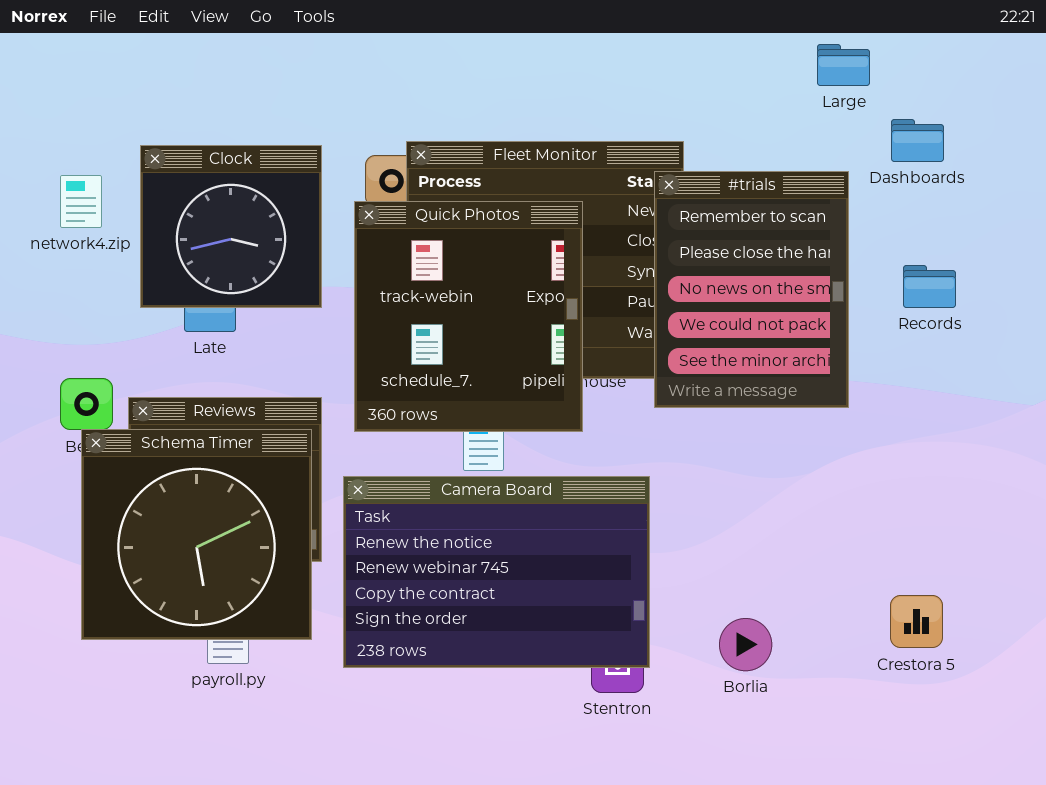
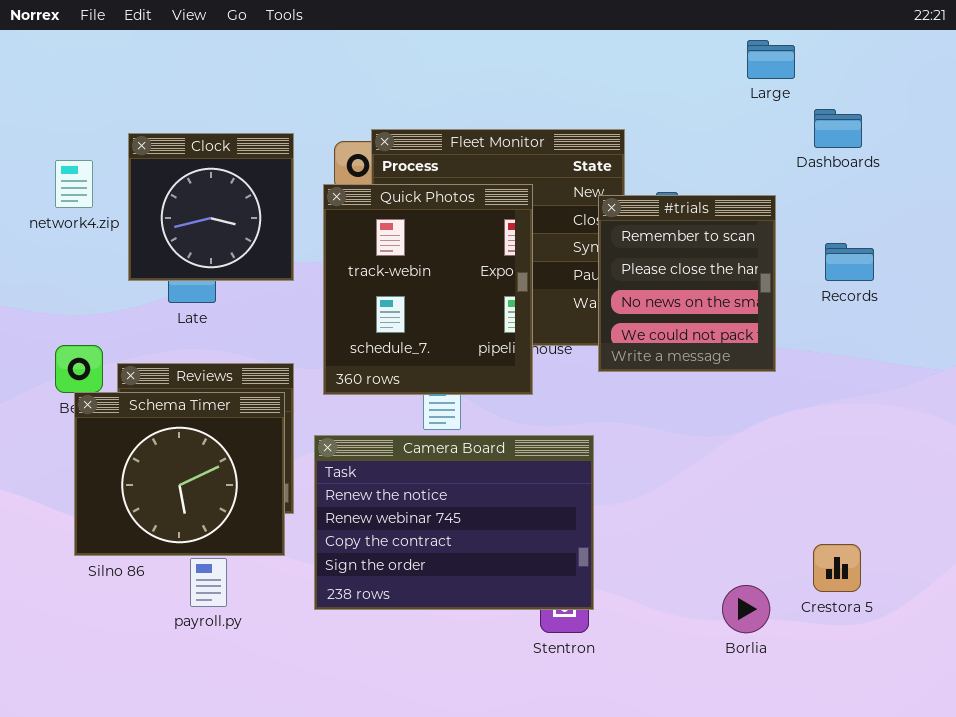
#trials: [654,171,849,408] -> [598,195,776,372], resized
Schema Timer: [81,429,312,640] -> [74,392,285,556], resized
Borlia: [719,618,772,671] -> [722,585,770,633], moved

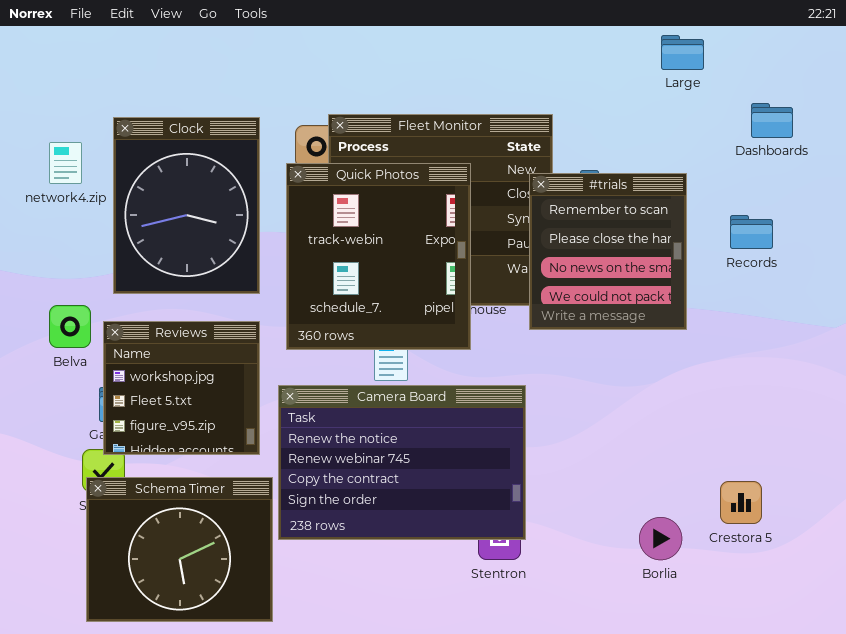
Dashboards: [814,109,862,148] -> [751,103,793,138], moved
Clock: [128,133,294,281] -> [113,117,260,294], resized
Schema Timer: [74,392,285,556] -> [86,477,273,622], moved

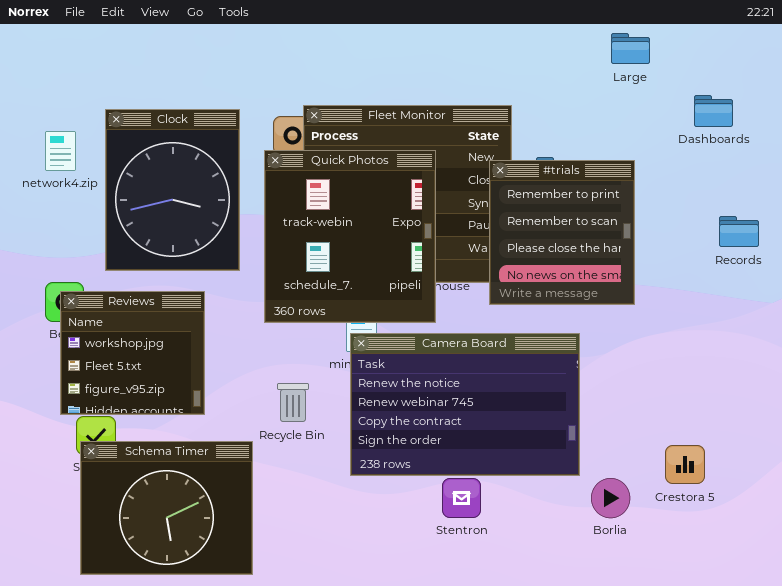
#trials: [529,173,687,330] -> [489,160,635,305], scrolled up 1 row
Records: [730,215,773,249] -> [719,216,759,247], moved
Reviews: [103,321,260,455] -> [60,291,205,415], moved
Camera Board: [278,385,526,540] -> [350,333,580,476], moved

